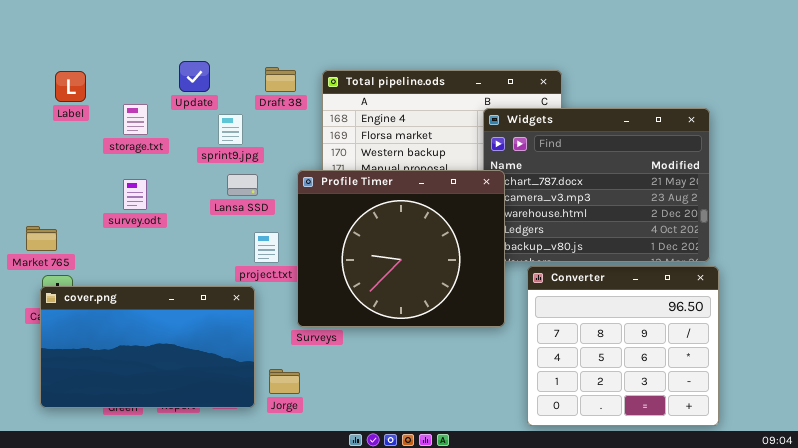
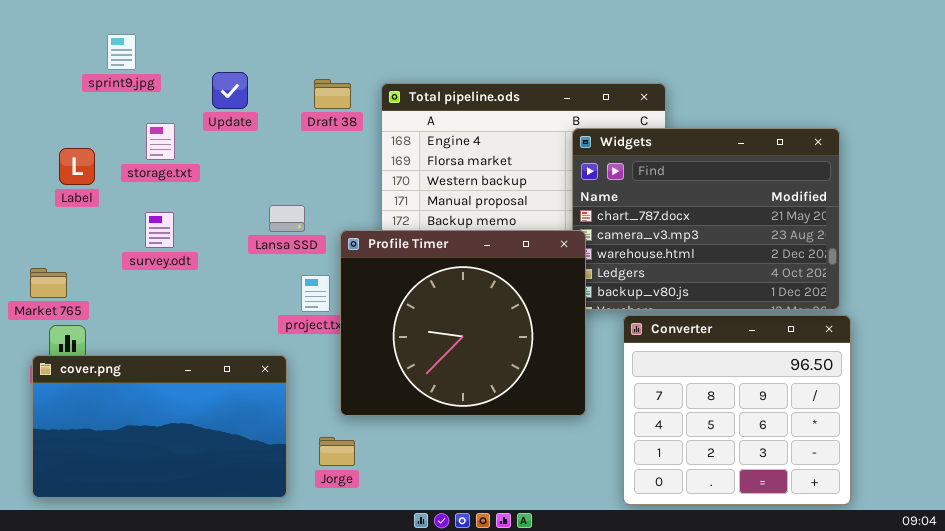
Label: [55,71,86,102] -> [59,148,95,185], moved
sprint9.jpg: [218,114,243,145] -> [107,34,136,70], moved
Profile Timer: [297,170,505,327] -> [340,230,586,416], moved
cover.png: [40,286,255,408] -> [32,355,287,498], moved

